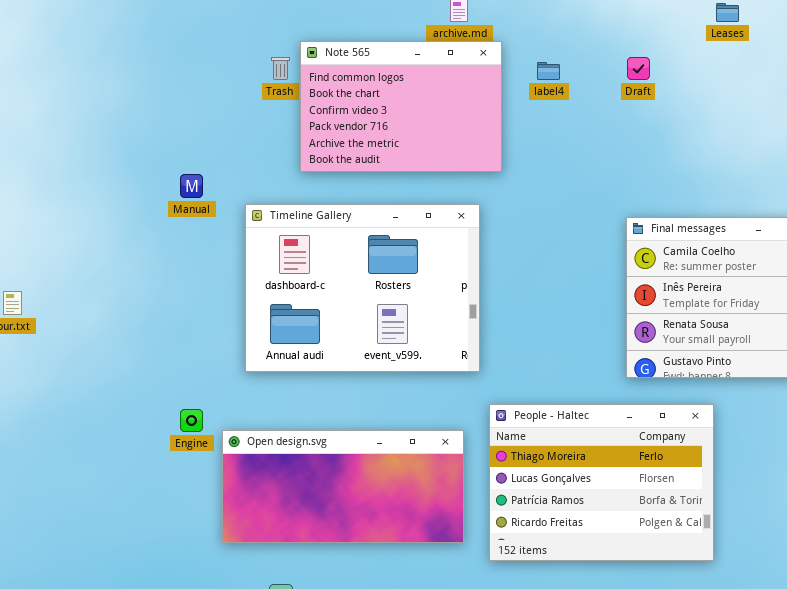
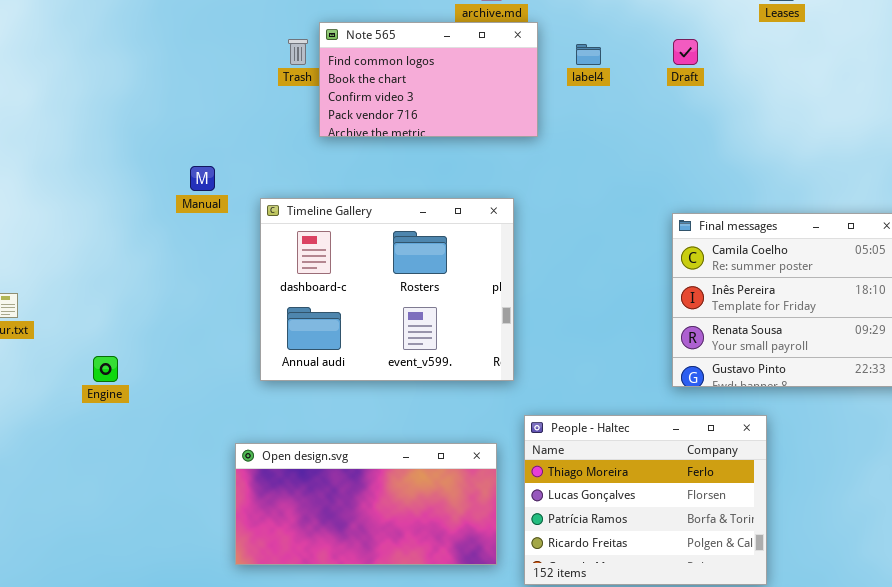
Note 565: [300,41,502,172] -> [319,22,538,137], resized
Engine: [180,409,203,432] -> [93,356,118,382], moved

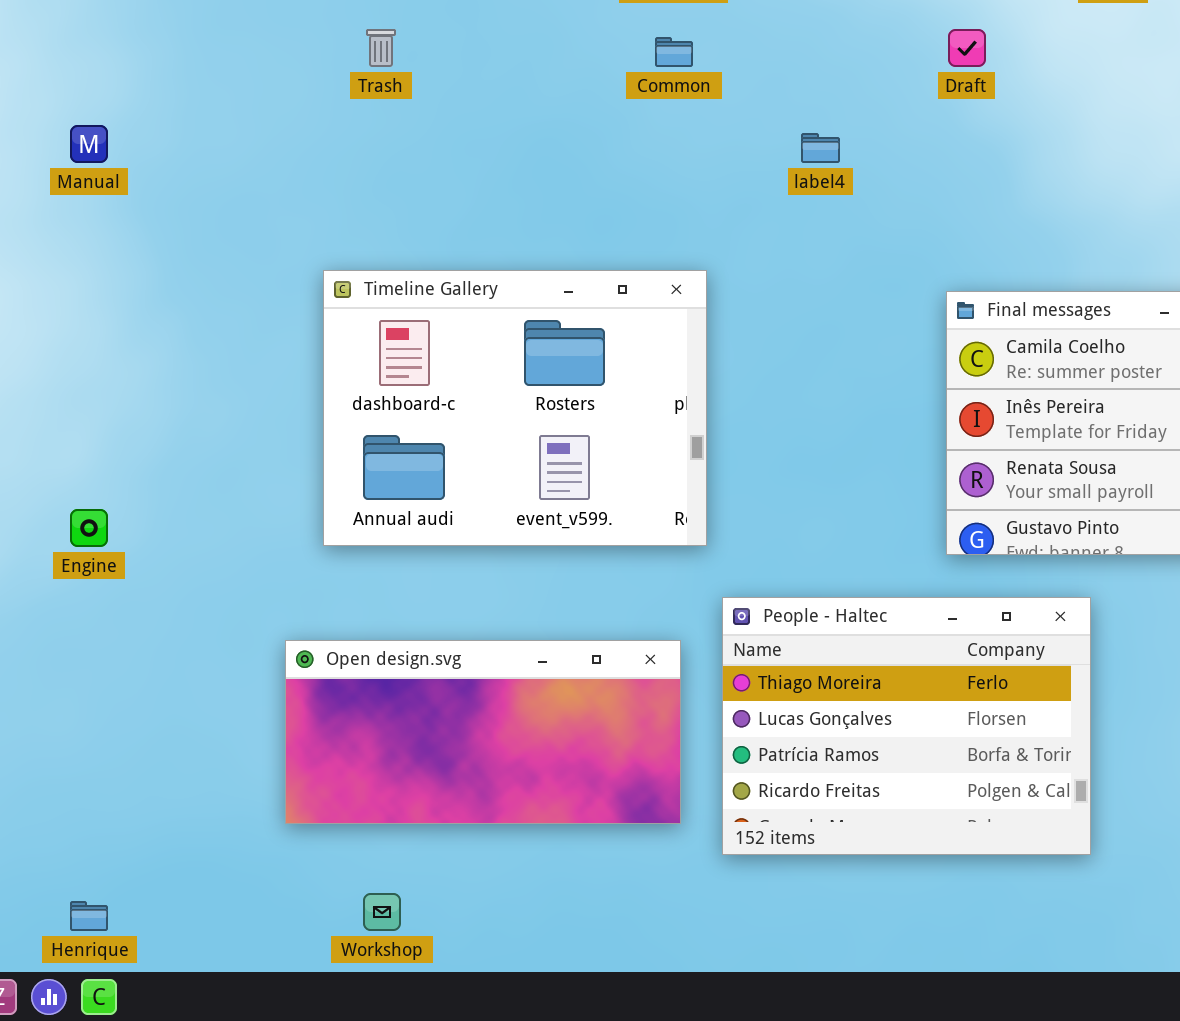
Note 565: [319,22,538,137] -> none, closed
label4: [576,44,601,65] -> [801,133,840,163], moved
Manual: [190,166,215,191] -> [70,125,108,163], moved

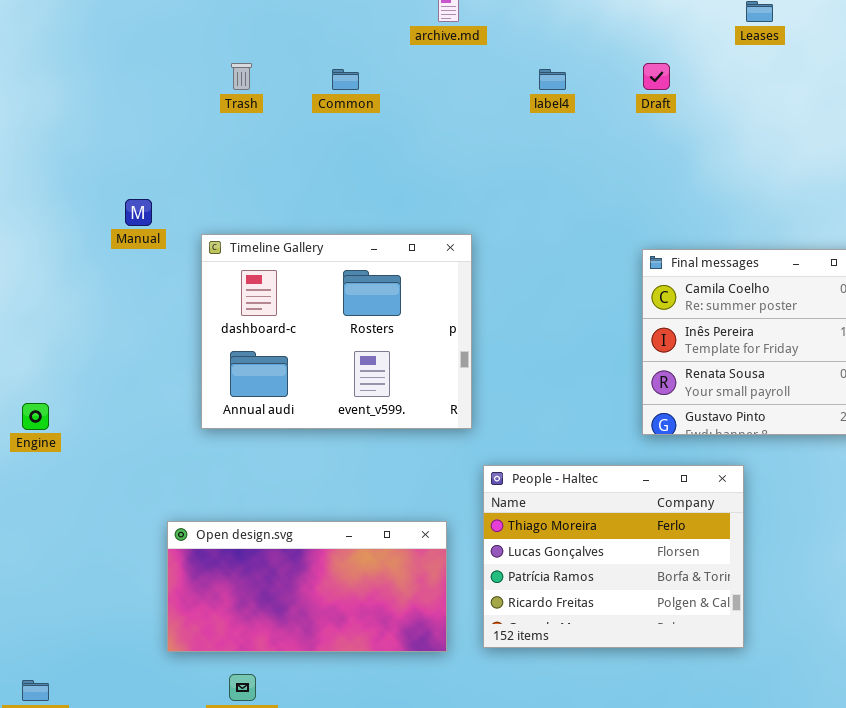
Common: [655,37,693,67] -> [332,69,359,90], moved
Manual: [70,125,108,163] -> [125,199,152,226], moved
label4: [801,133,840,163] -> [539,69,566,90], moved
Open design.svg: [285,640,681,824] -> [167,521,447,652], moved

